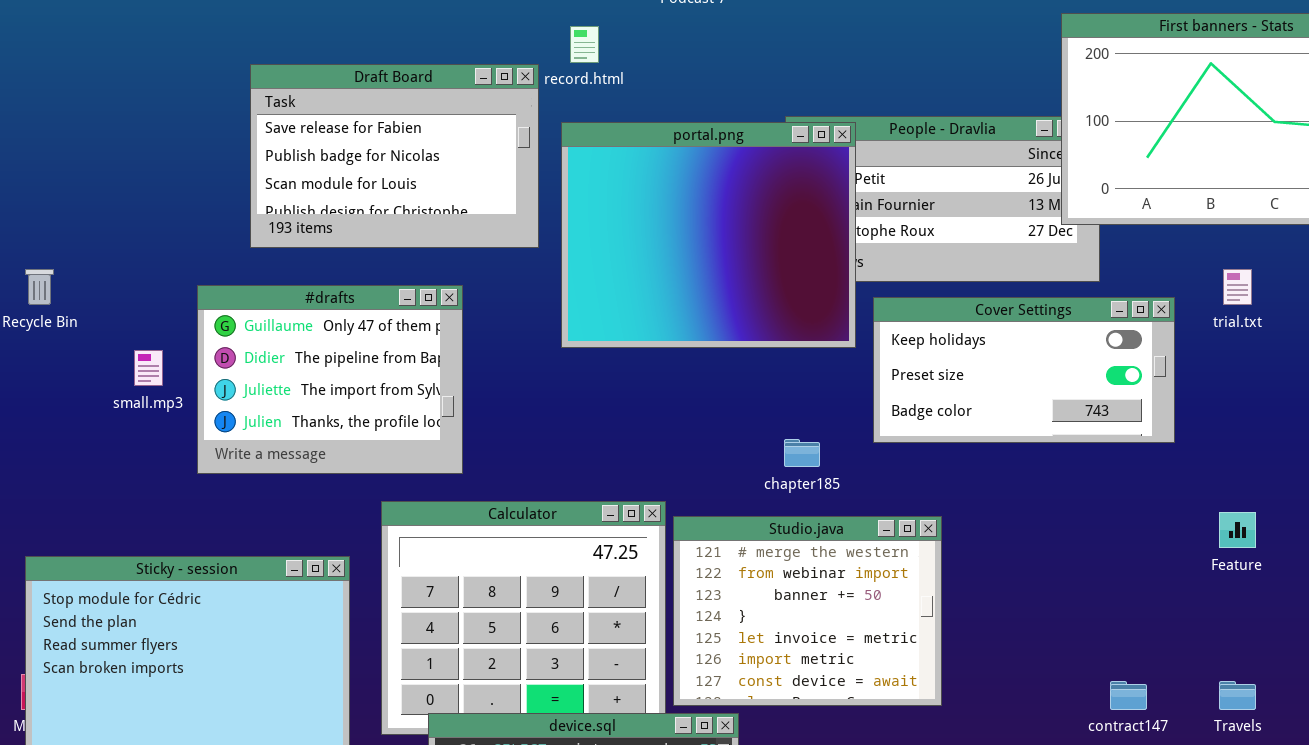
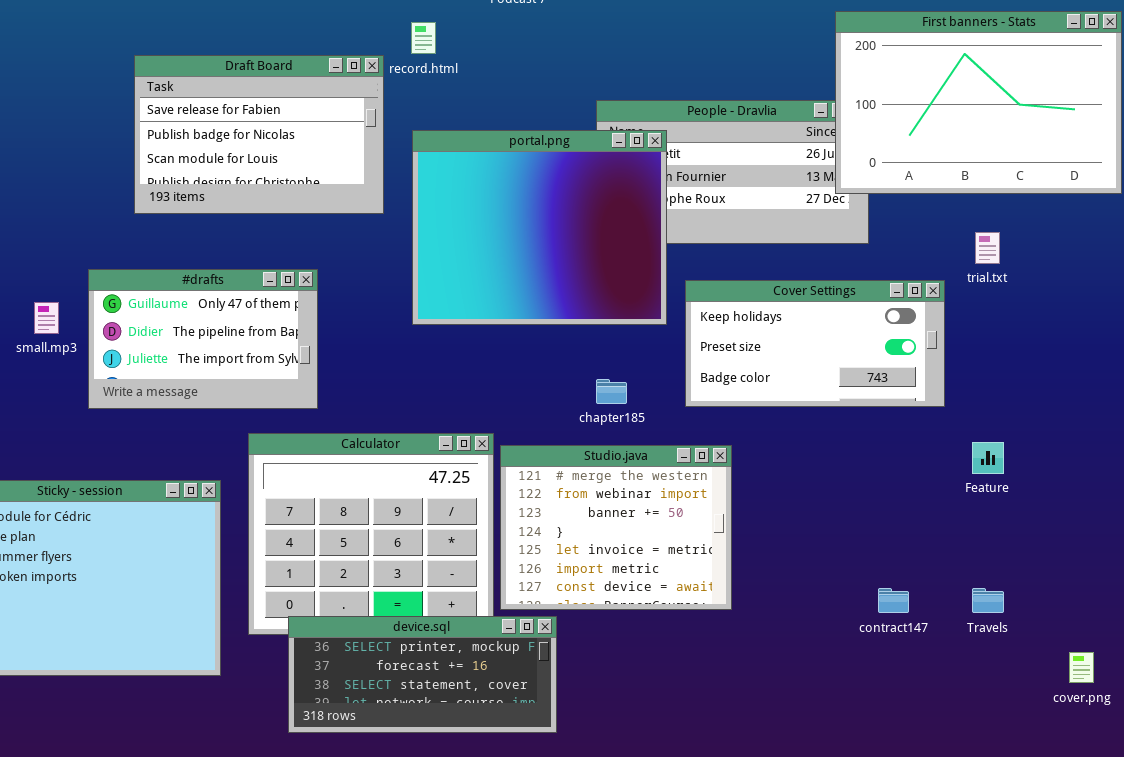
portal.png: [561,122,856,348] -> [412,130,667,325], moved
#drafts: [197,285,463,474] -> [88,269,318,409], resized
Cover Settings: [873,297,1175,443] -> [685,280,945,407], moved

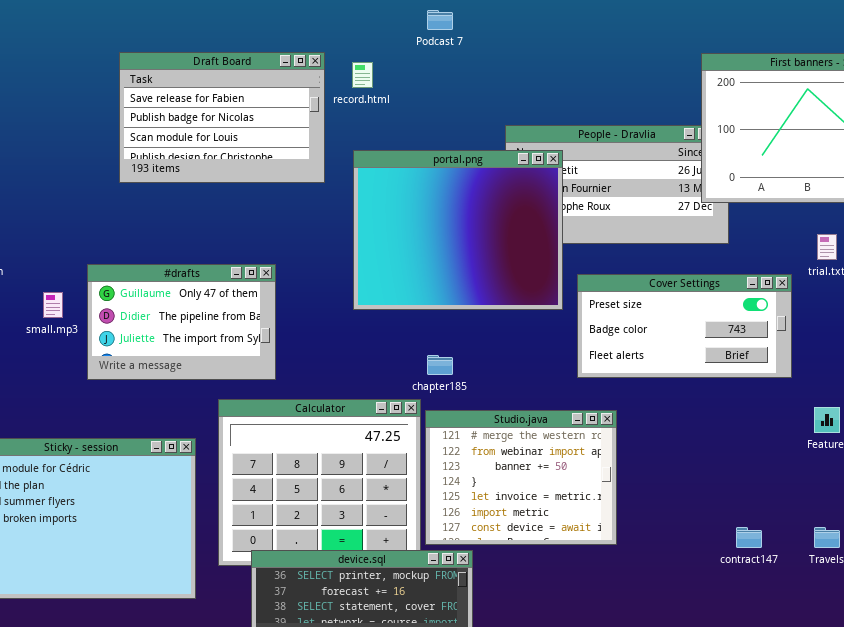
Draft Board: [134,55,384,214] -> [119,52,325,183], moved
Cover Settings: [685,280,945,407] -> [577,274,792,378], scrolled down 1 row
chapter185: [596,379,627,404] -> [427,355,453,375], moved

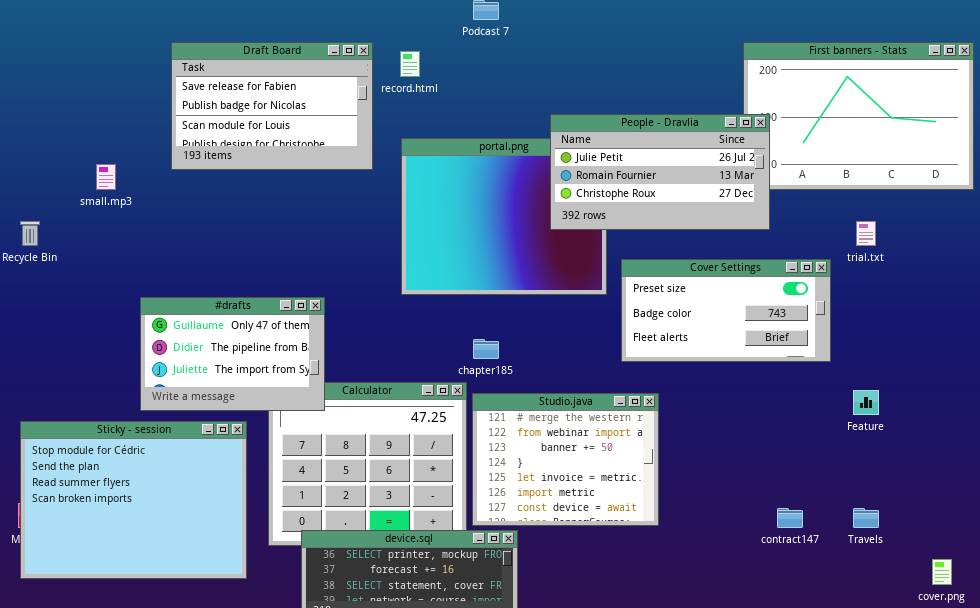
People - Dravlia: [505,125,729,244] -> [550,114,770,230], raised
#drafts: [87,264,276,380] -> [140,297,325,411], moved
small.mp3: [43,292,63,318] -> [96,164,116,190], moved

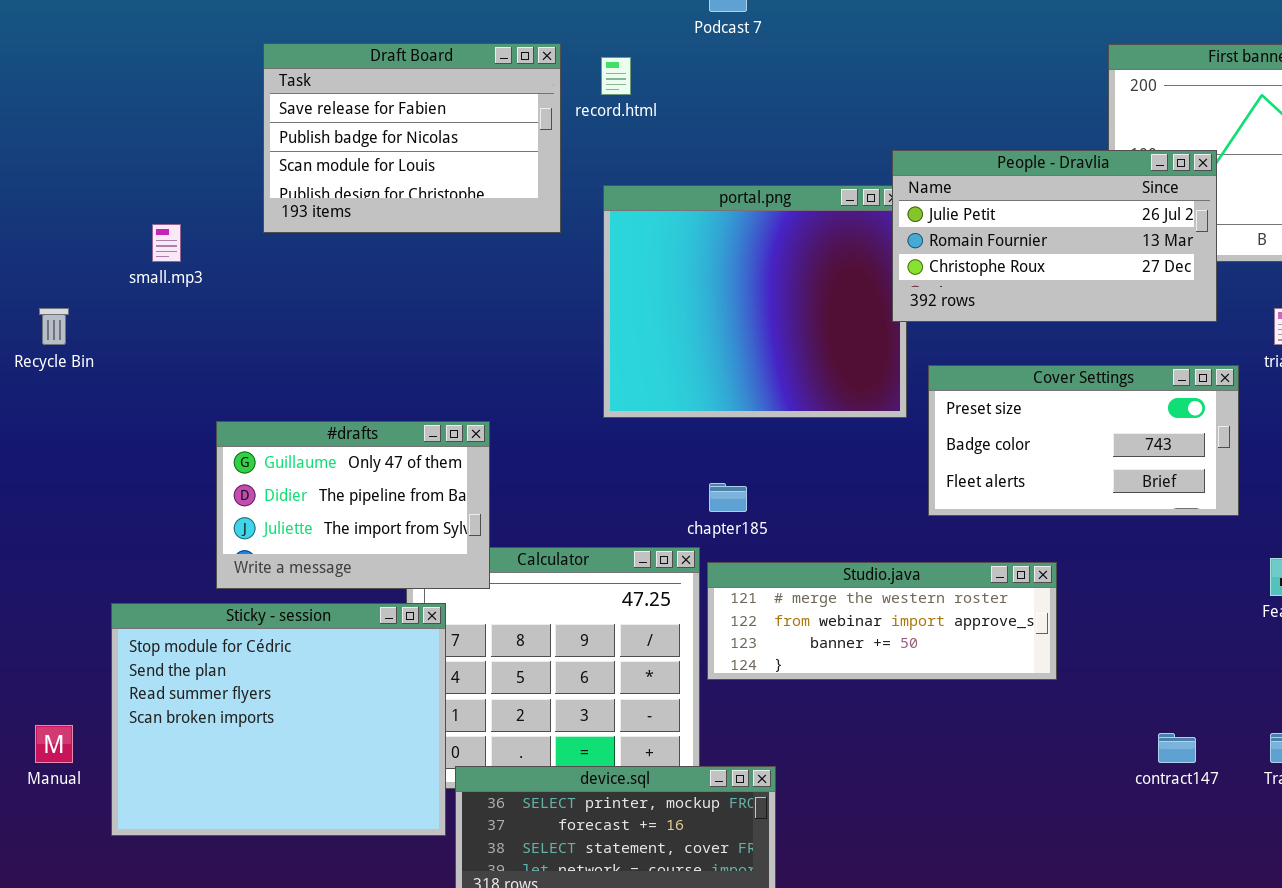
People - Dravlia: [550,114,770,230] -> [892,150,1217,322], moved
Studio.java: [472,393,659,526] -> [707,562,1057,680], resized
Sticky - session: [20,421,247,579] -> [111,603,446,836], moved

